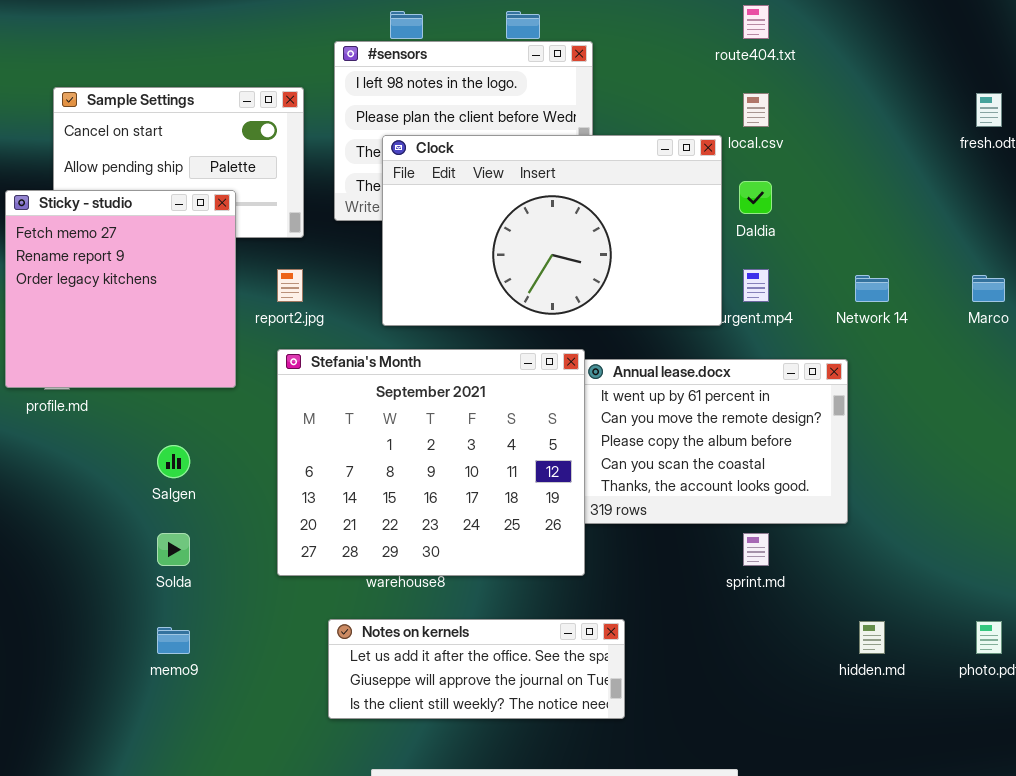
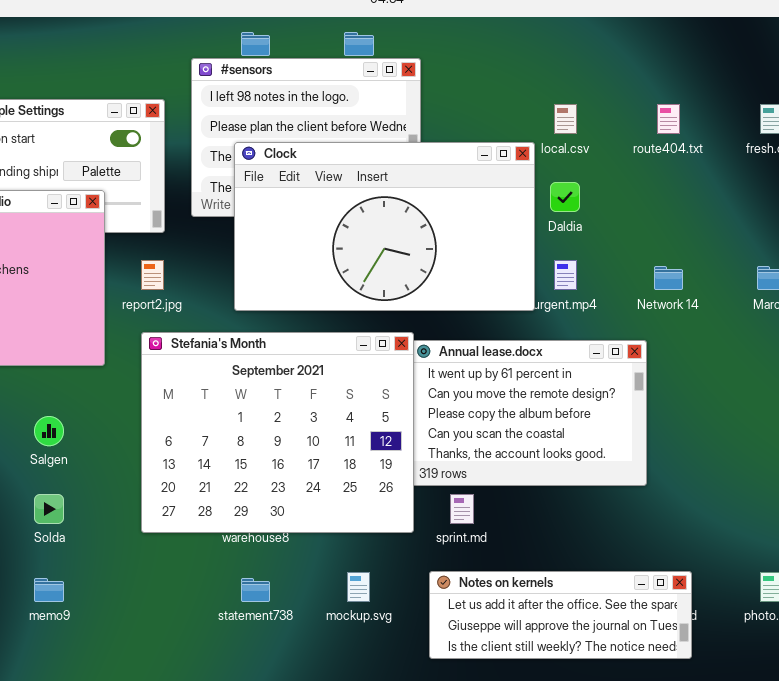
route404.txt: [743,5,769,39] -> [657,104,680,134], moved
sprint.md: [743,533,769,566] -> [450,494,474,524], moved
Notes on kernels: [328,619,625,719] -> [429,571,692,659], moved

